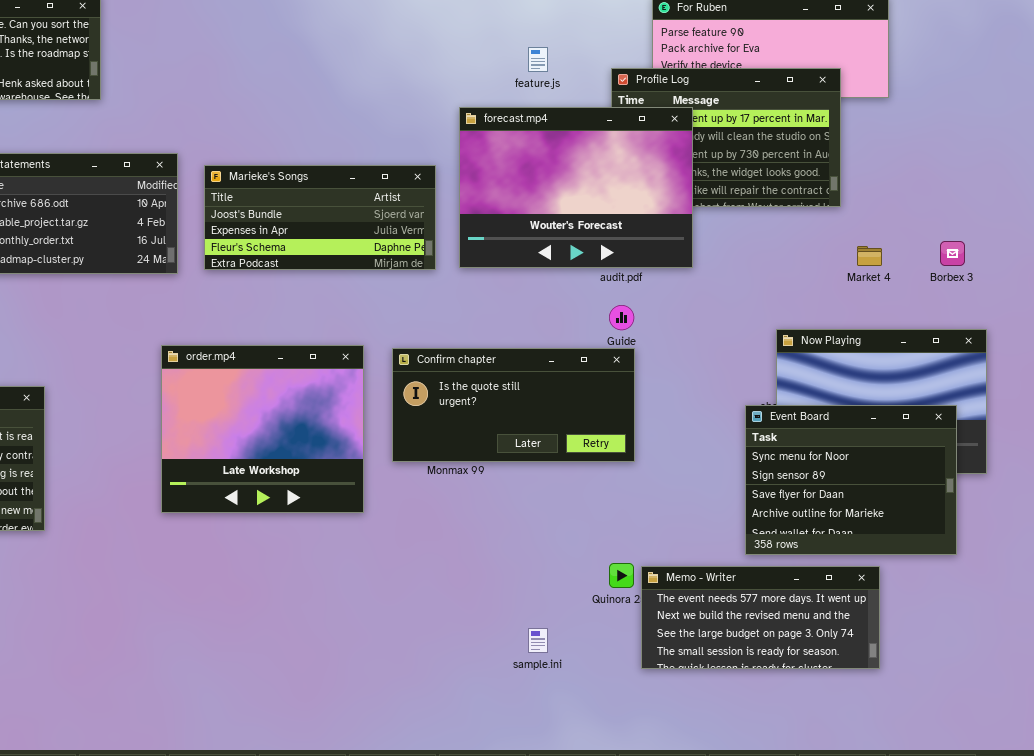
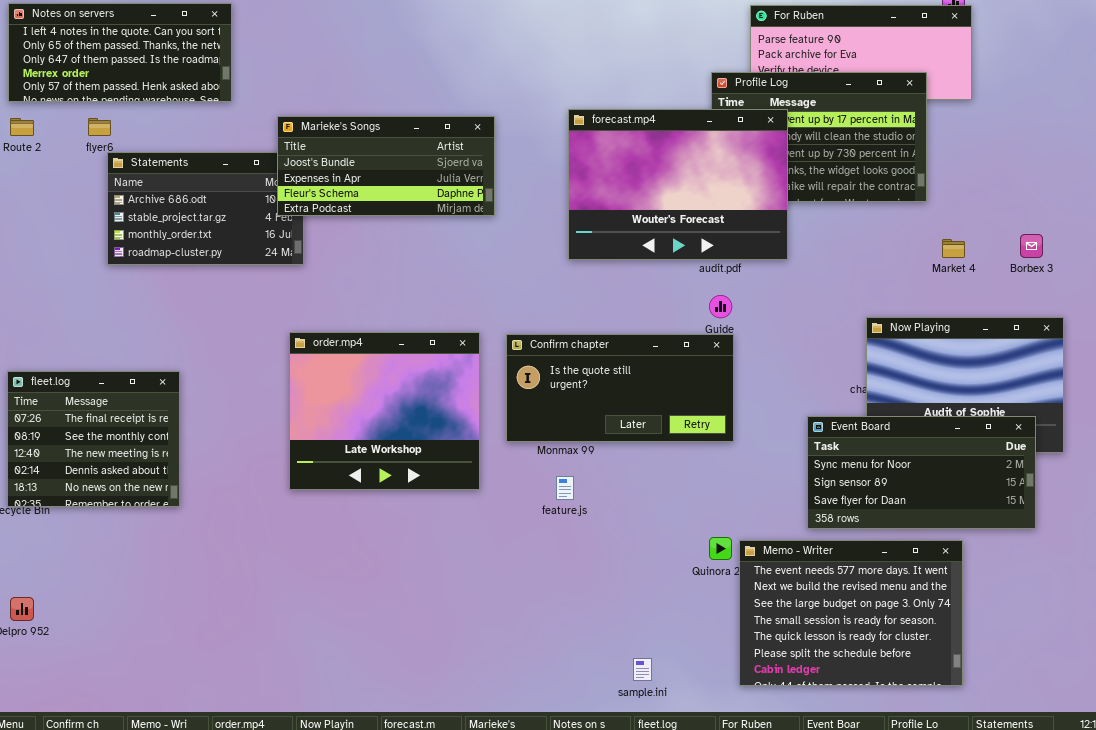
feature.js: [528,47,548,72] -> [556,476,574,500], moved
Marieke's Songs: [204,165,436,270] -> [277,116,495,216], moved
Event Board: [745,405,957,555] -> [807,416,1036,529], resized
Memo - Writer: [641,566,880,669] -> [739,540,963,686], resized
sample.ini: [528,628,548,653] -> [633,658,652,681], moved

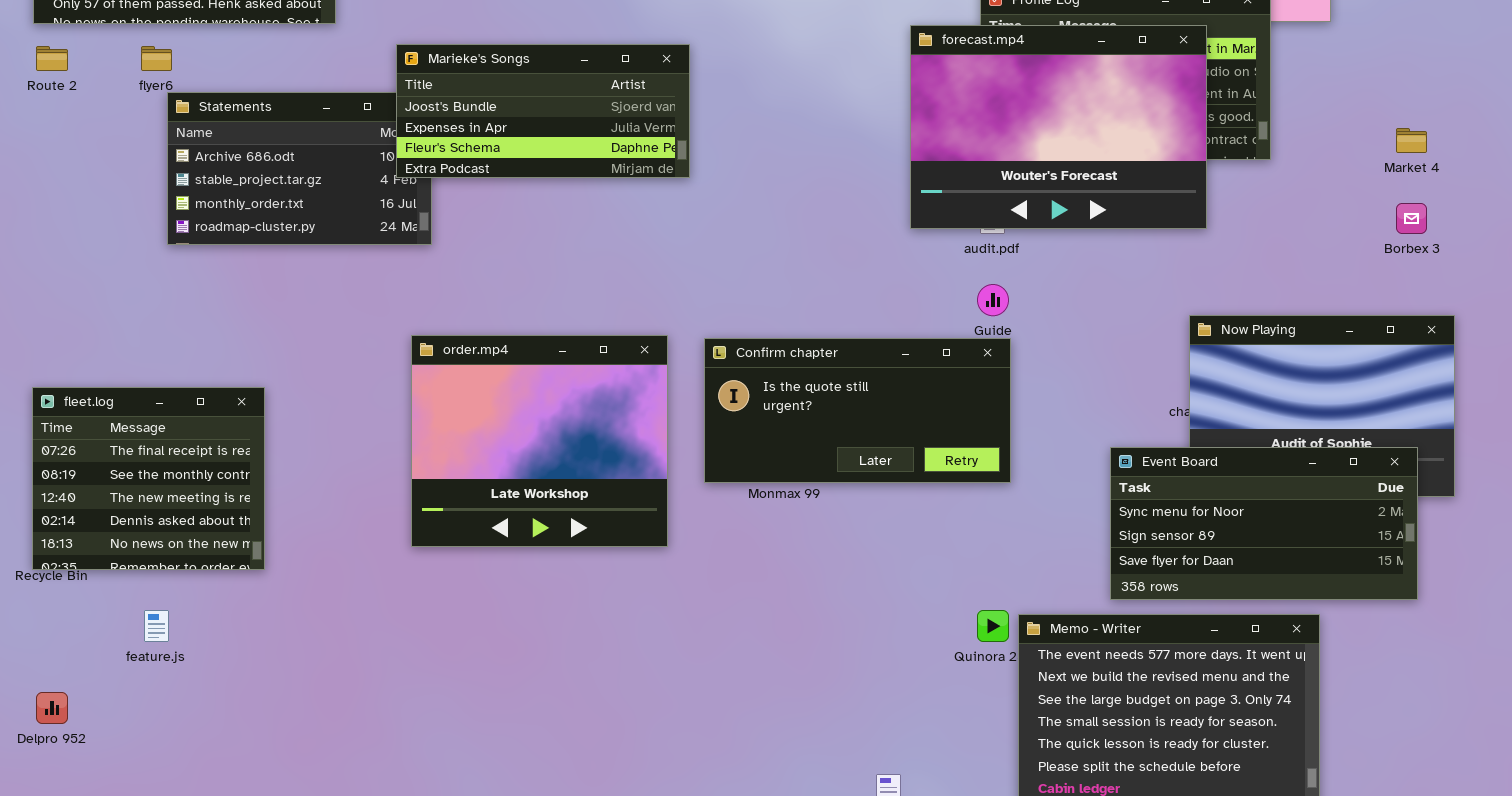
forecast.mp4: [568,109,788,260] -> [910,25,1207,229], moved
Market 4: [942,239,965,258] -> [1396,128,1427,153], moved
feature.js: [556,476,574,500] -> [144,610,169,642], moved

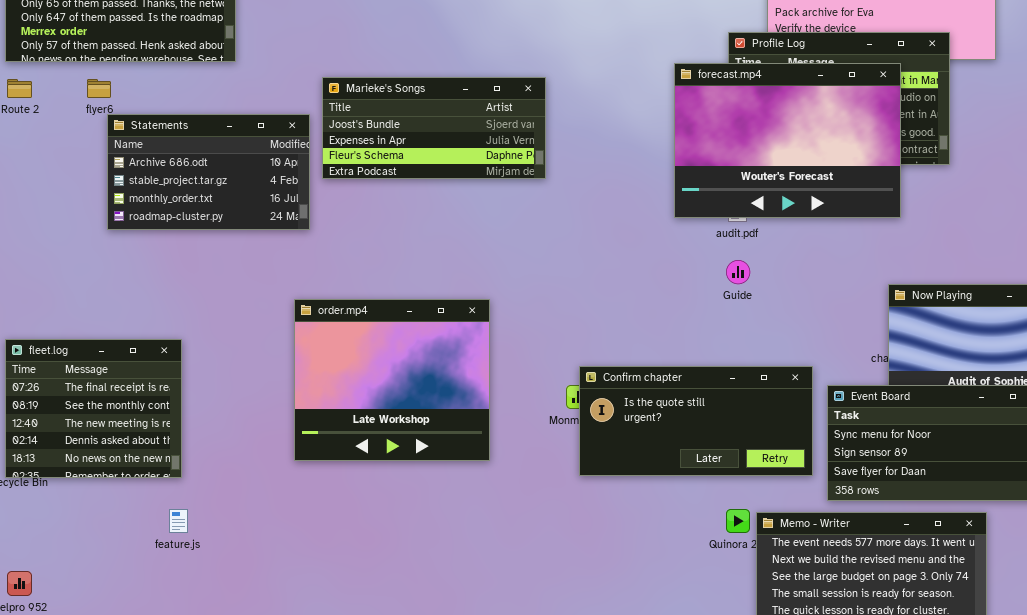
Marieke's Songs: [396,44,690,178] -> [322,77,546,179], moved
Confirm chapter: [704,338,1011,483] -> [579,366,813,476], moved
feature.js: [144,610,169,642] -> [169,509,188,533], moved

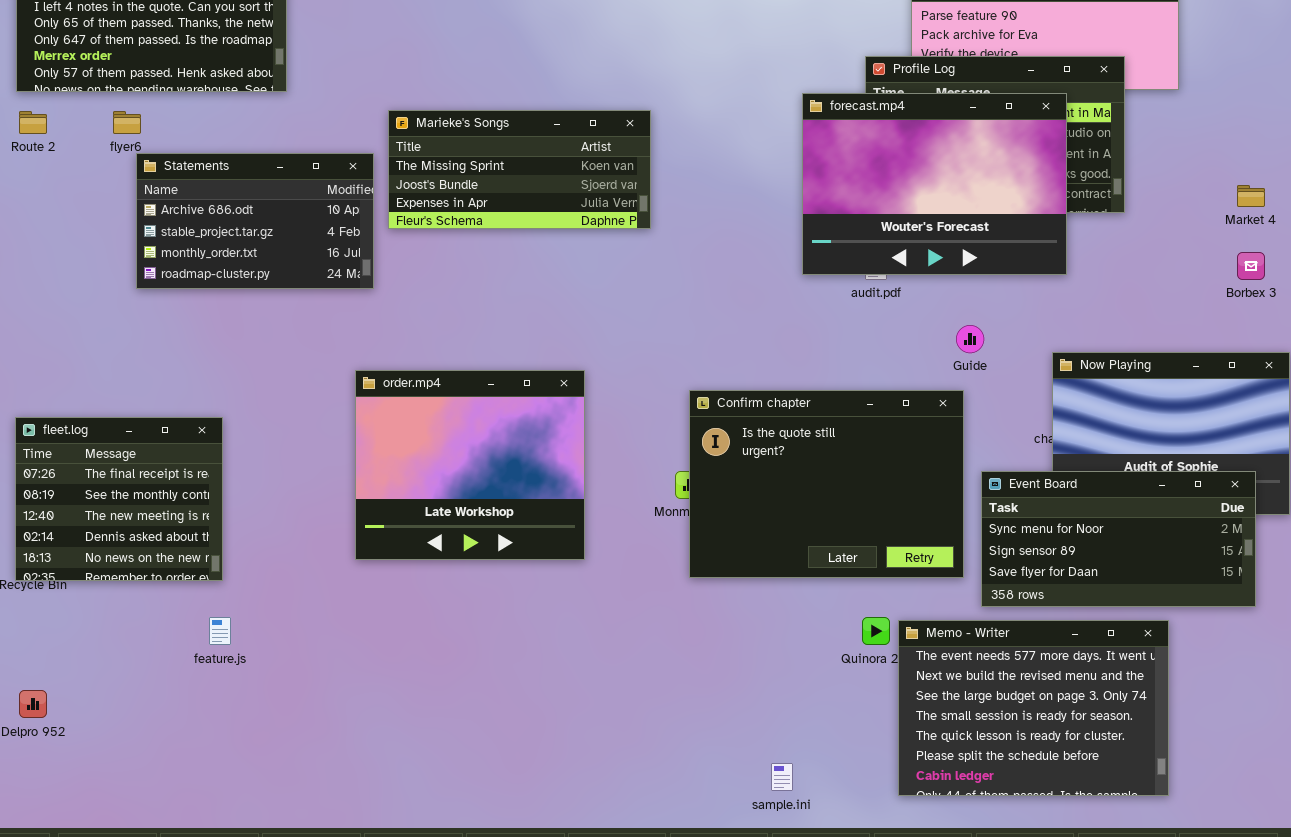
Marieke's Songs: [322,77,546,179] -> [388,110,651,229], scrolled up 1 row
Guide: [726,260,750,284] -> [956,325,984,353], moved
Confirm chapter: [579,366,813,476] -> [689,390,964,578], resized

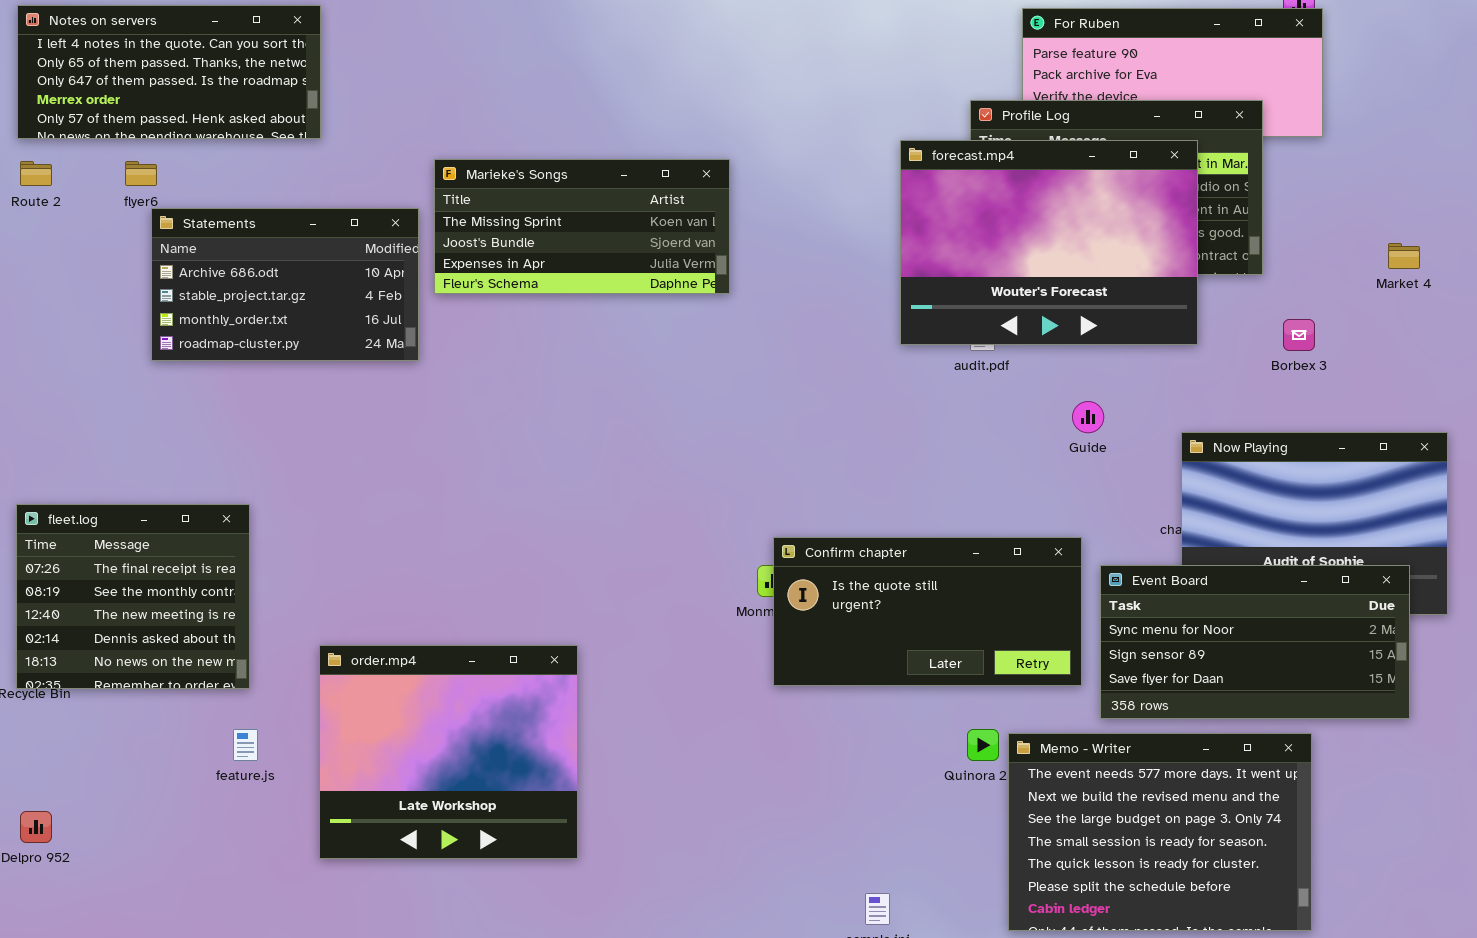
Borbex 3: [1237,252,1265,280] -> [1283,319,1315,351], moved
order.mp4: [355,370,585,560] -> [319,645,578,859], moved
Confirm chapter: [689,390,964,578] -> [773,537,1082,686], resized

